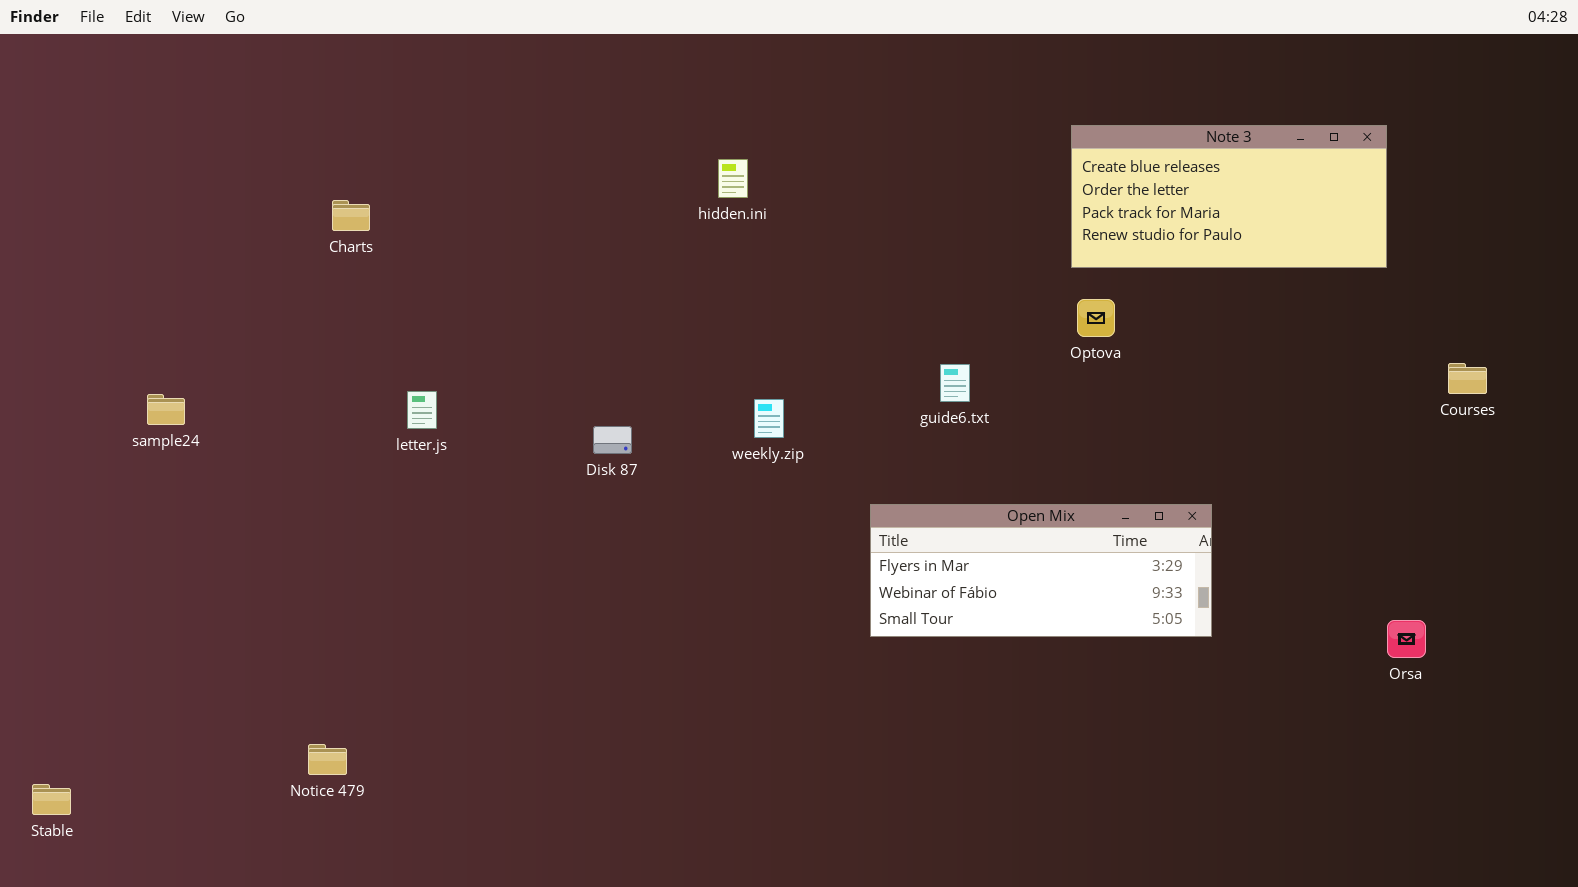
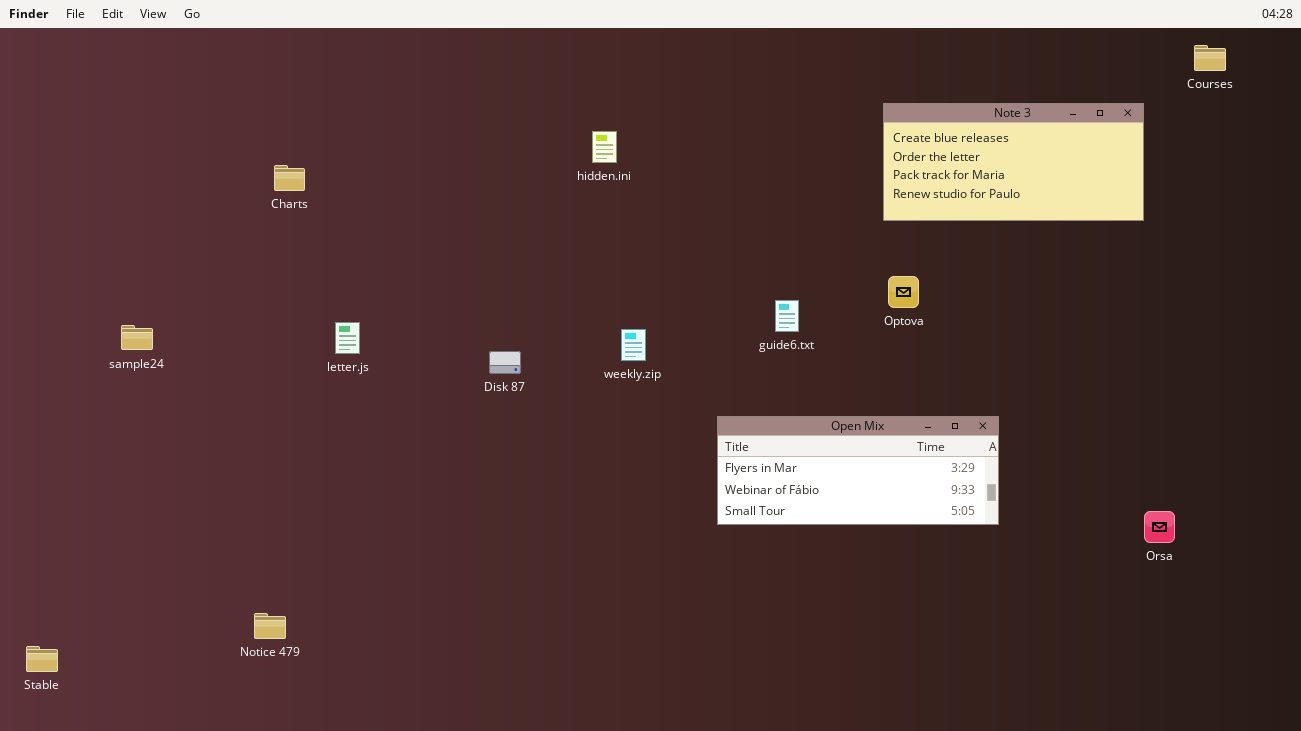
Optova: [1077,299,1115,337] -> [888,276,919,308], moved
Courses: [1448,363,1487,394] -> [1194,45,1226,71], moved

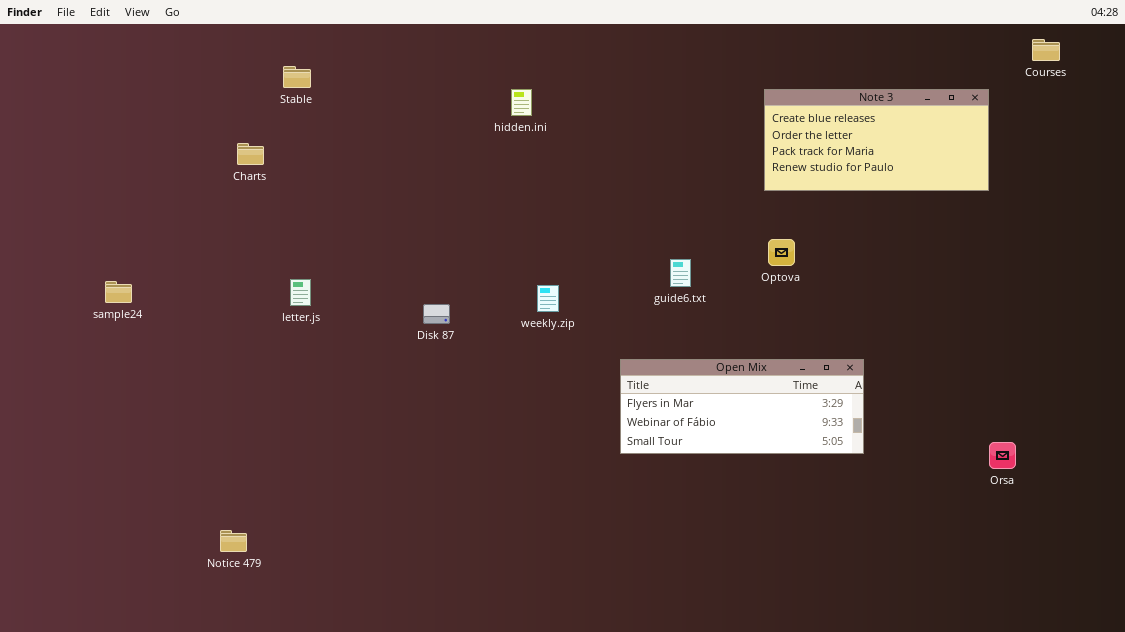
hidden.ini: [592,131,617,163] -> [511,89,532,116], moved
Stable: [26,646,58,672] -> [283,66,311,88], moved

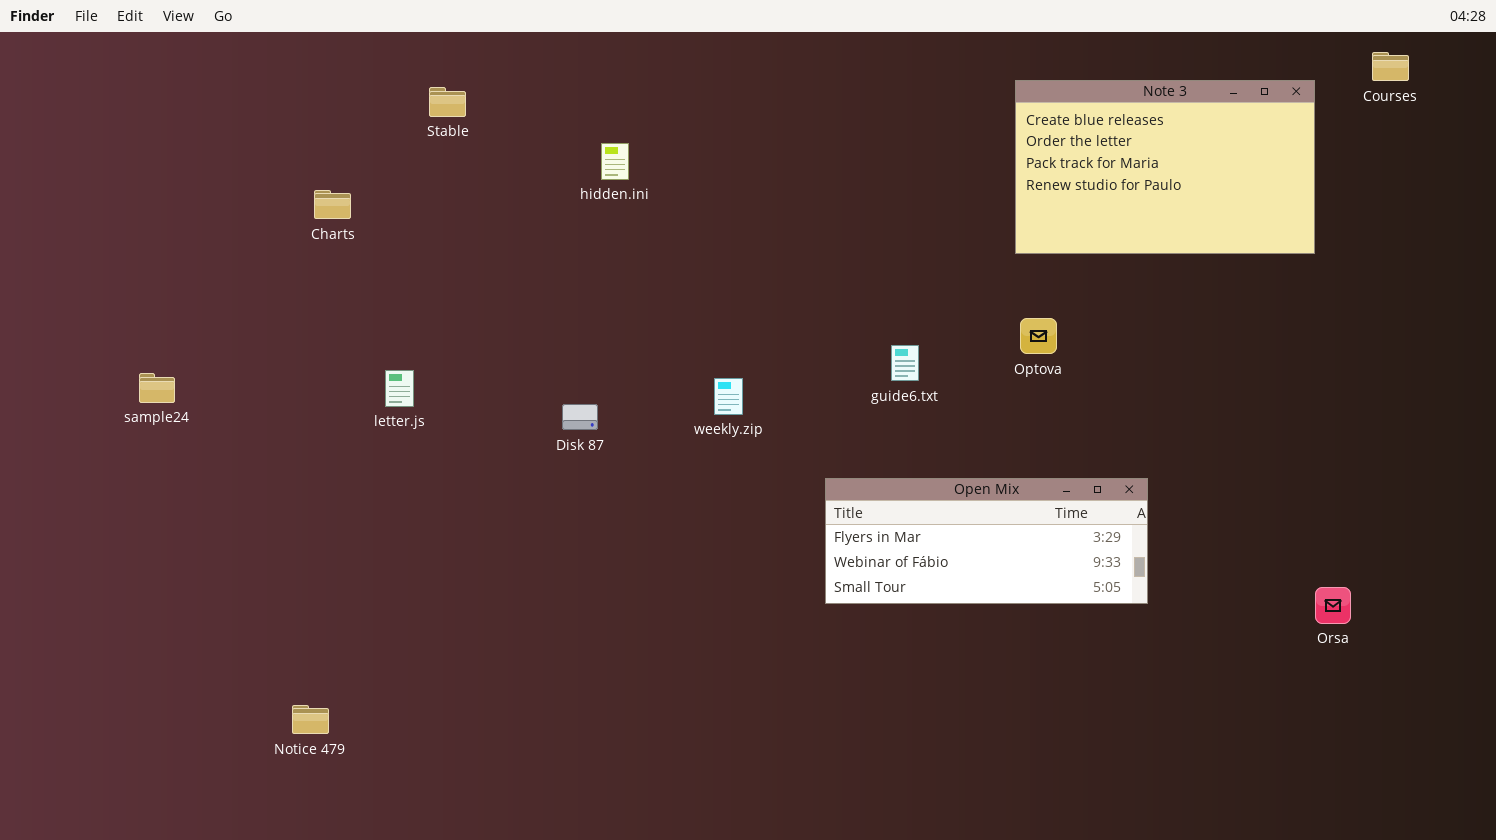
Stable: [283,66,311,88] -> [429,87,466,117], moved
hidden.ini: [511,89,532,116] -> [601,143,629,180], moved
Note 3: [764,89,989,191] -> [1015,80,1315,254], resized

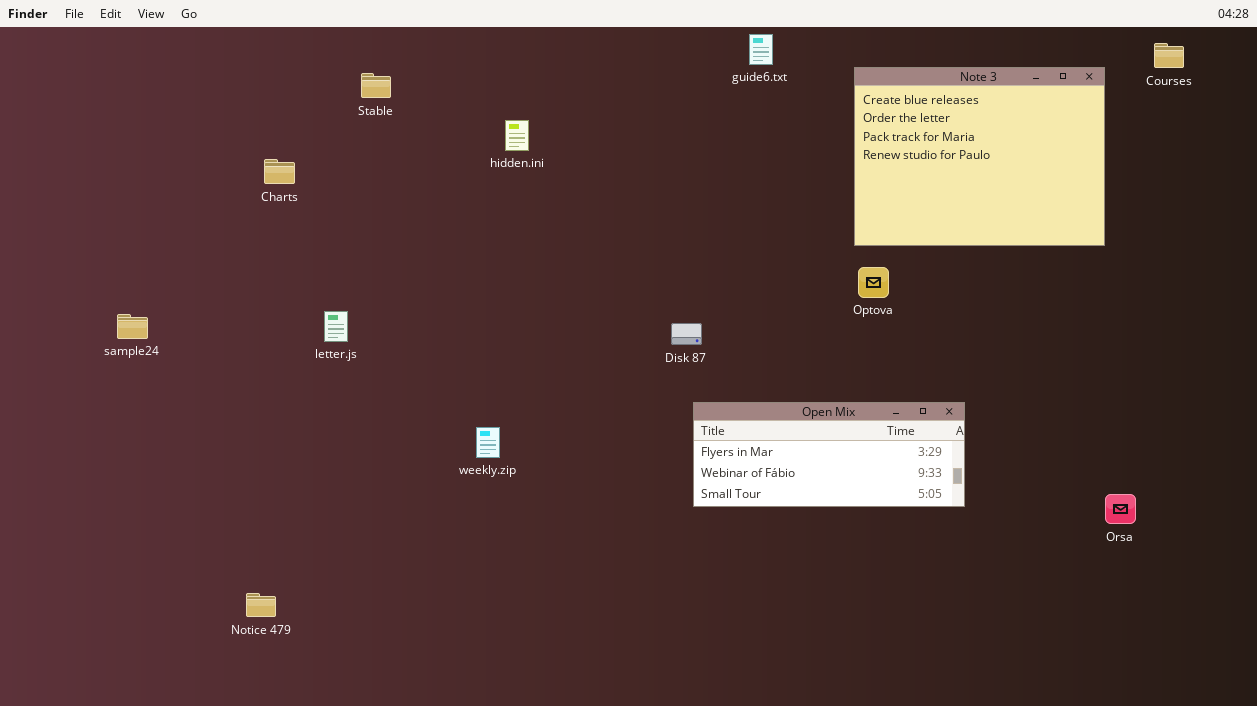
Note 3: [1015,80,1315,254] -> [854,67,1105,246], resized
guide6.txt: [891,345,919,381] -> [749,34,773,65], moved
weekly.zip: [714,378,743,415] -> [476,427,500,458], moved
Disk 87: [562,404,598,430] -> [671,323,702,345], moved

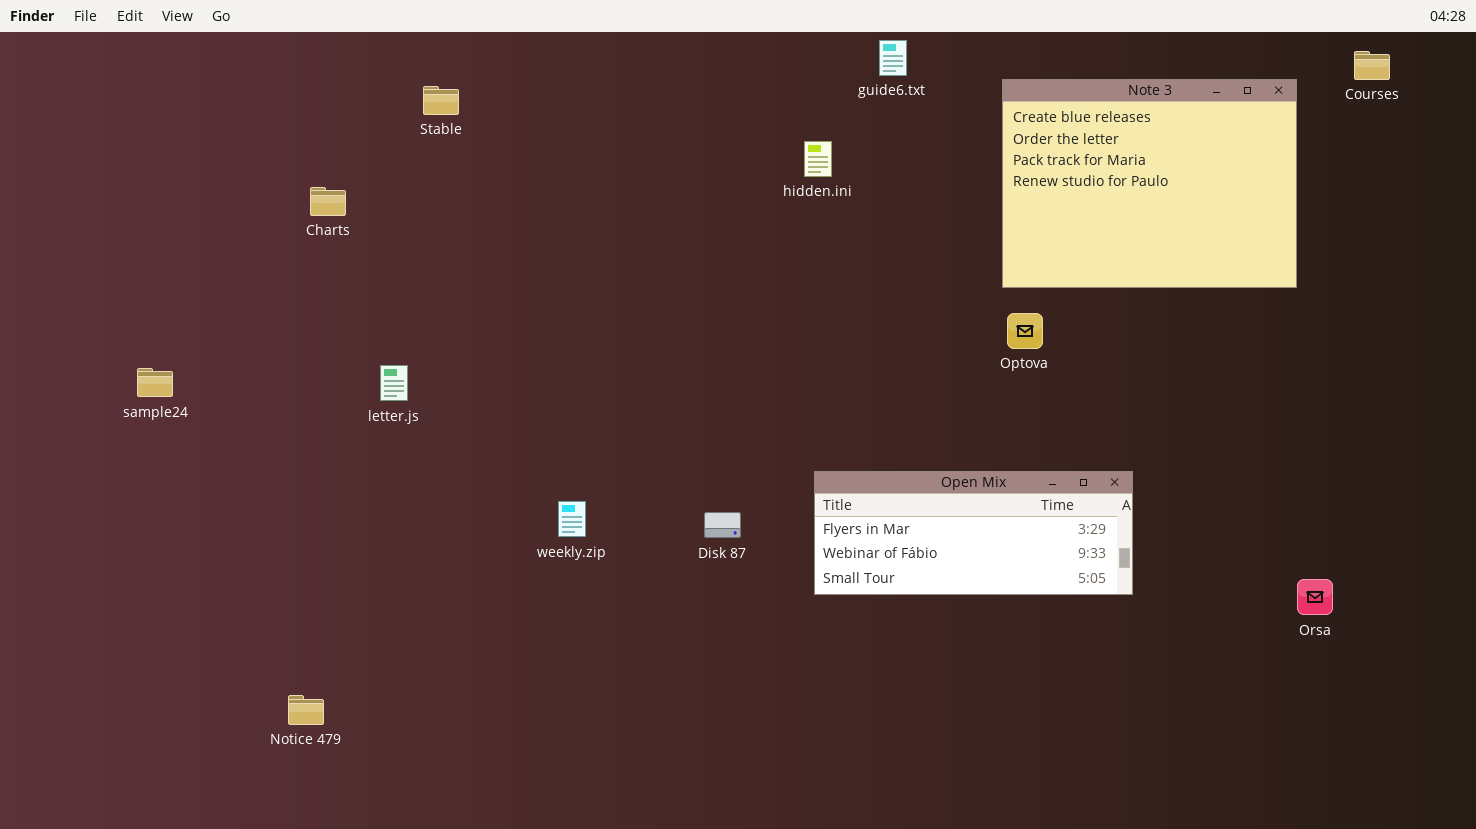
hidden.ini: [505,120,529,151] -> [804,141,832,177], moved
Disk 87: [671,323,702,345] -> [704,512,741,538], moved

